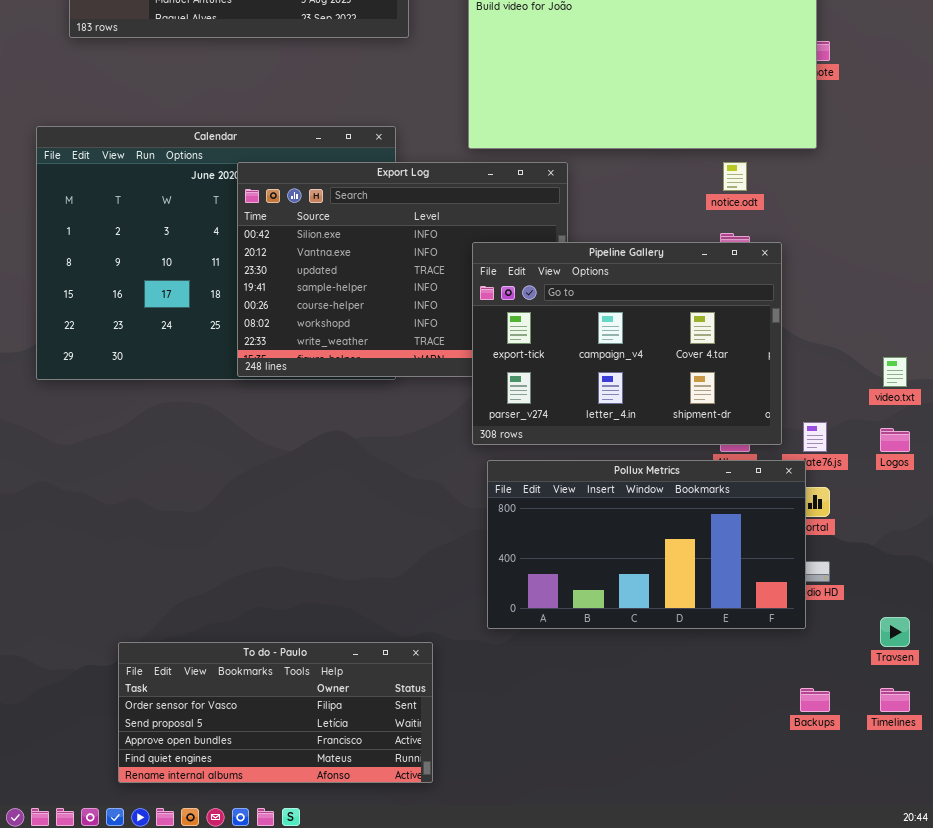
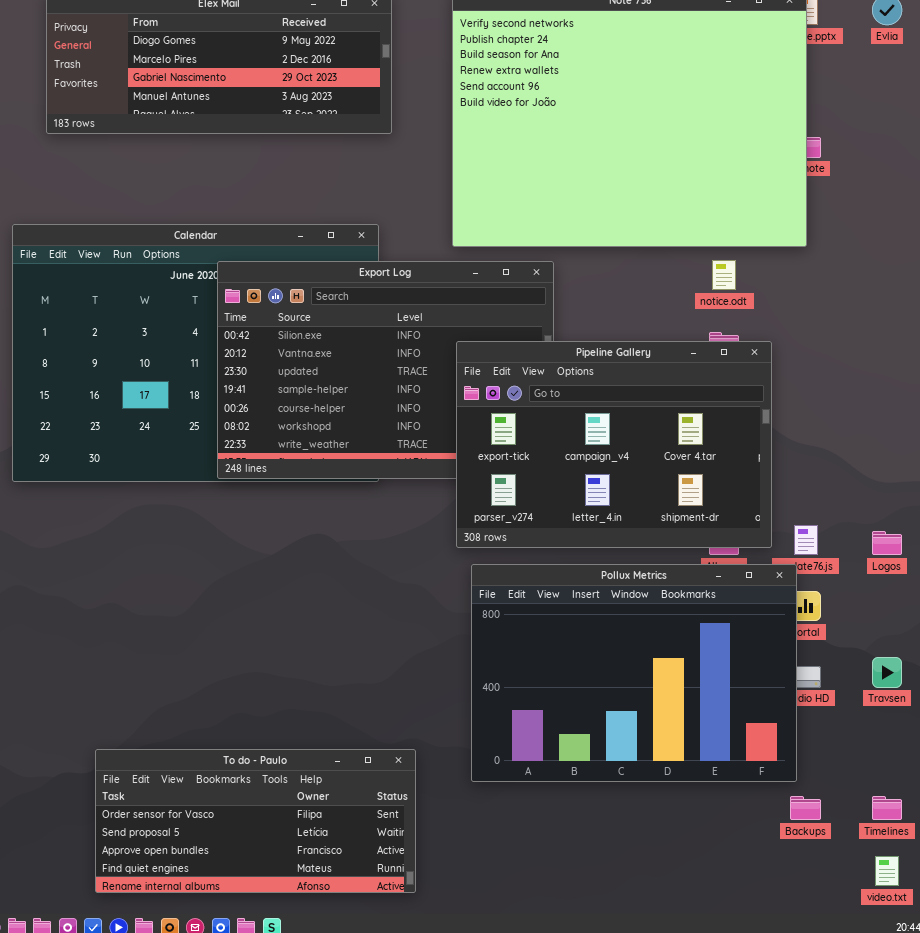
video.txt: [883,357,907,387] -> [875,856,899,886], moved
Pollux Metrics: [487,460,806,629] -> [471,564,797,782], resized
Travsen: [880,617,910,647] -> [872,657,902,688], moved

